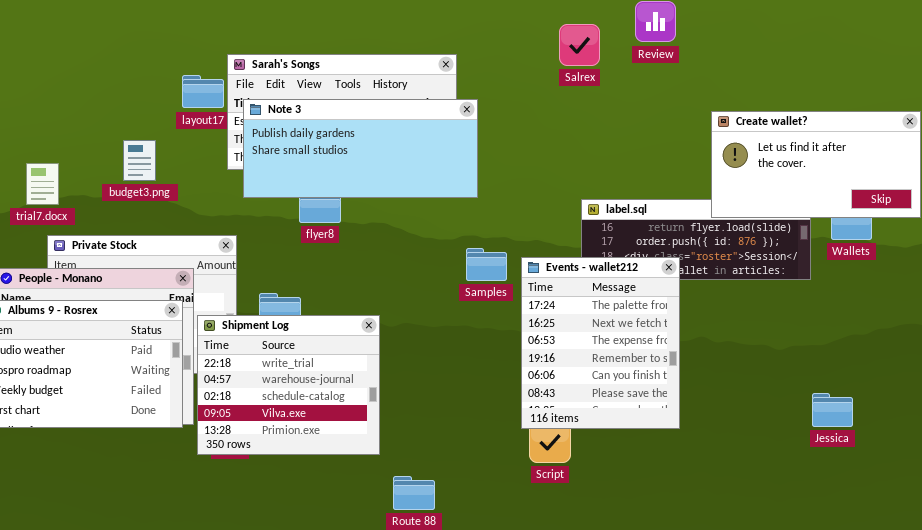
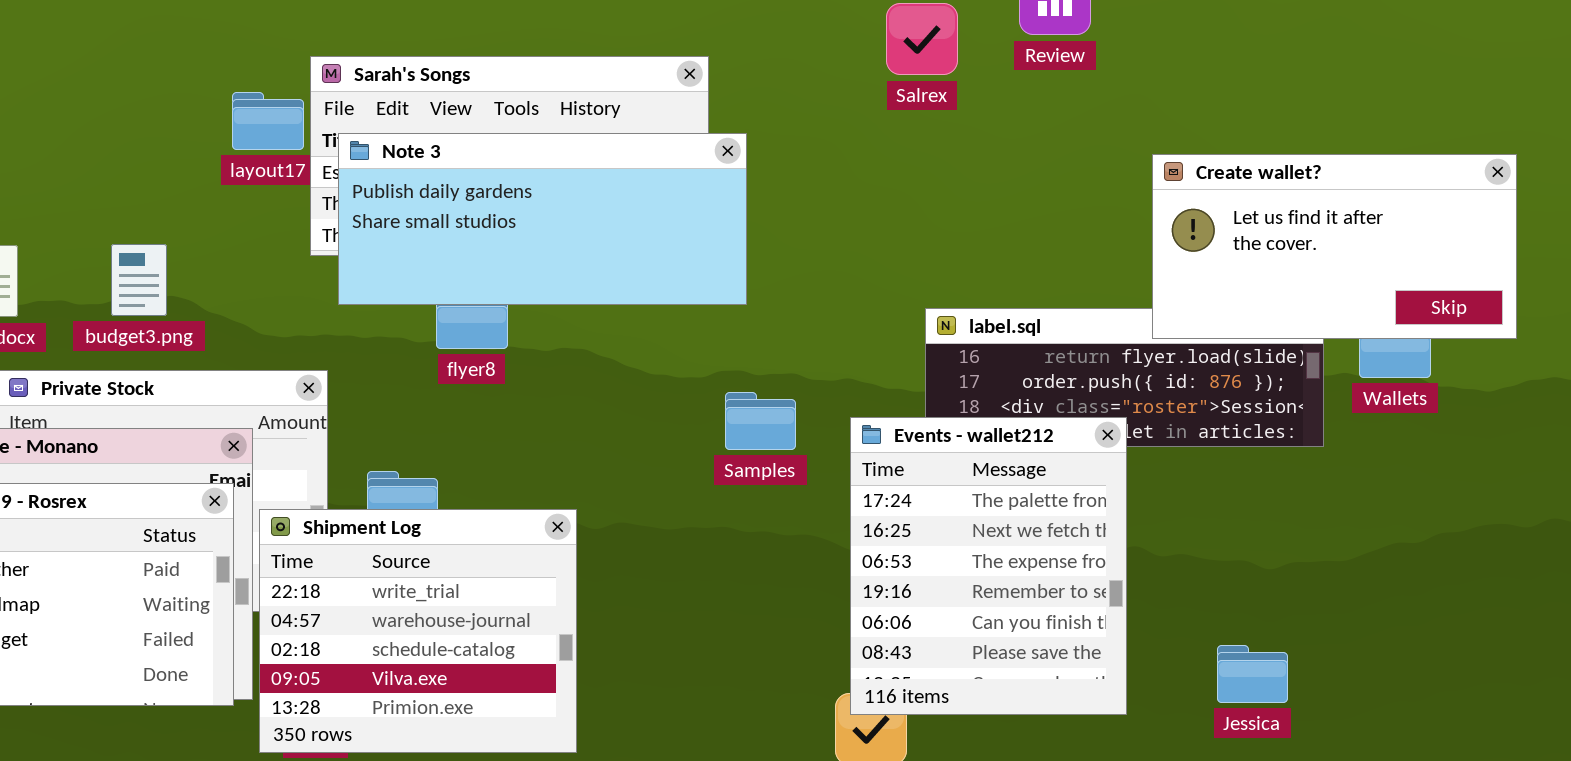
budget3.png: [123,140,156,181] -> [111,244,167,316], moved
Events - wallet212: [521,257,680,429] -> [850,417,1127,715], moved
Jessica: [812,393,853,427] -> [1217,645,1288,703], moved

